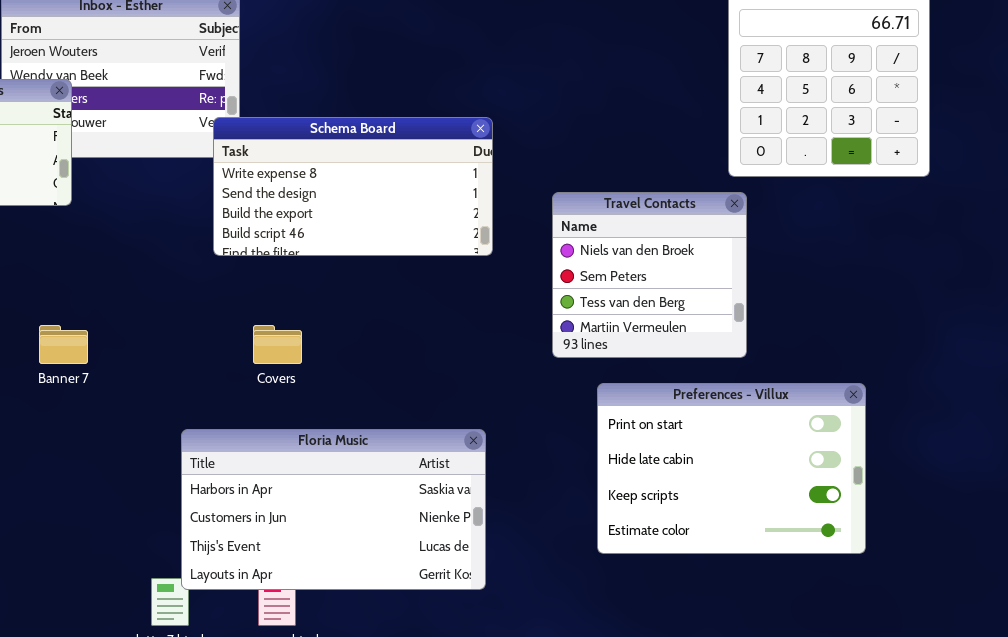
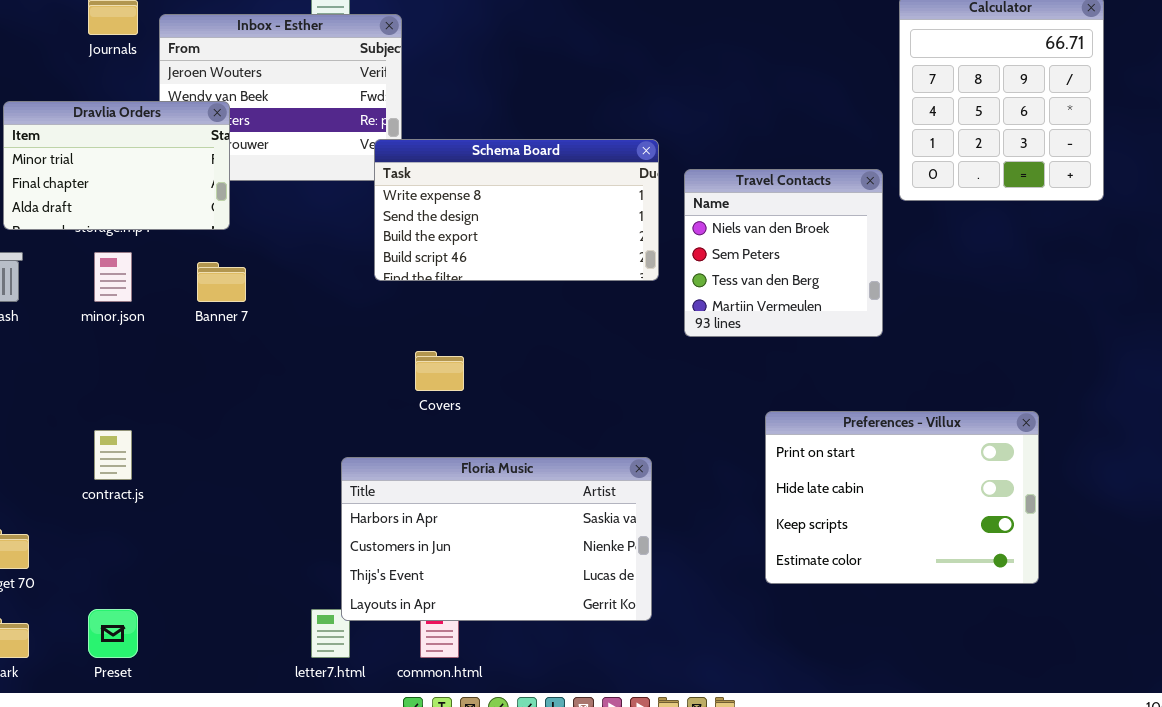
Travel Contacts: [552,192,747,358] -> [684,169,883,337], moved
Banner 7: [39,325,88,364] -> [197,262,246,302], moved

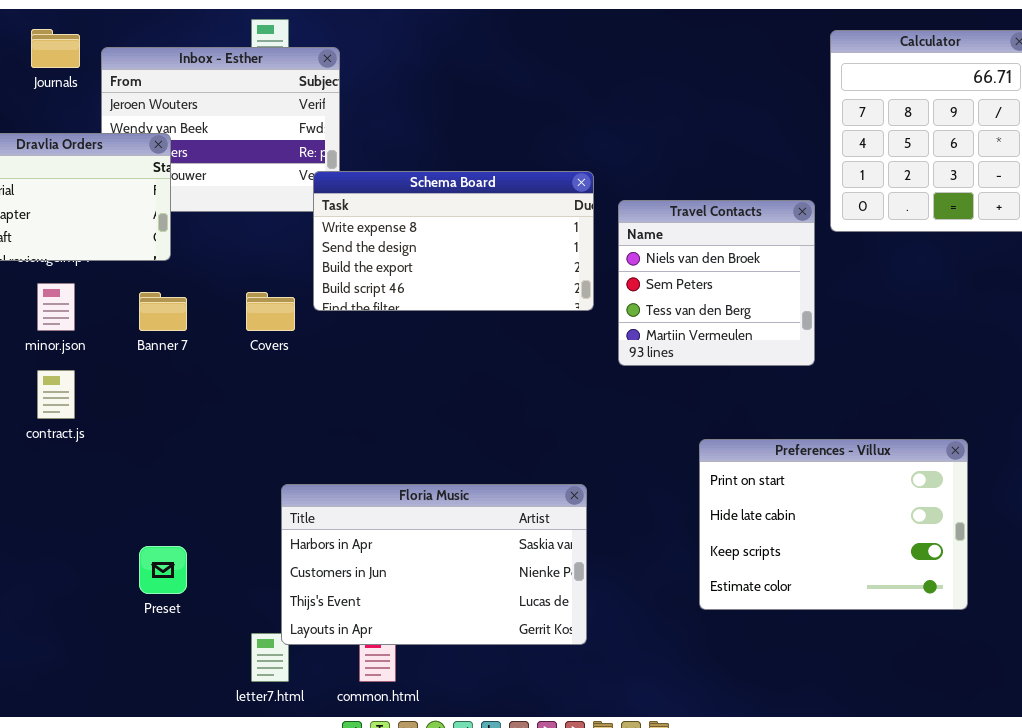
Covers: [415,351,464,391] -> [246,292,295,331], moved
contract.js: [94,430,132,480] -> [37,370,75,419], moved
Preset: [88,609,138,658] -> [139,546,187,594], moved

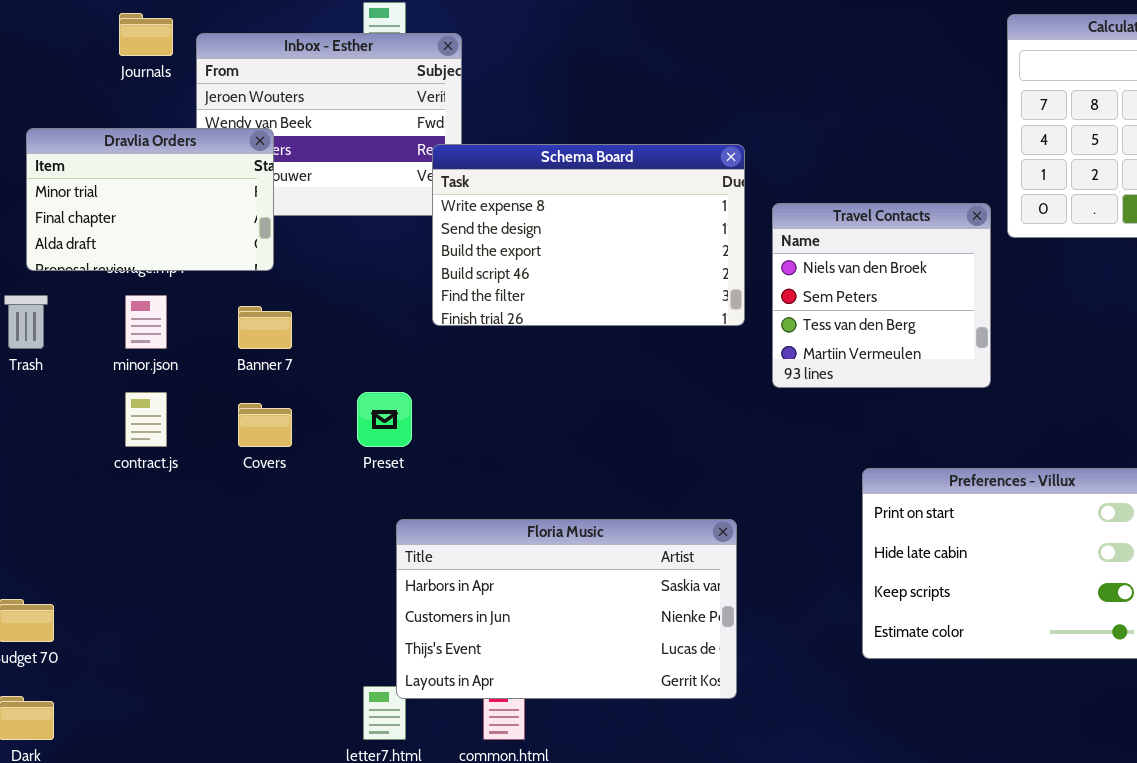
Schema Board: [313,171,594,311] -> [432,144,745,326], resized
Covers: [246,292,295,331] -> [238,403,292,447], moved
Preset: [139,546,187,594] -> [357,392,412,447], moved

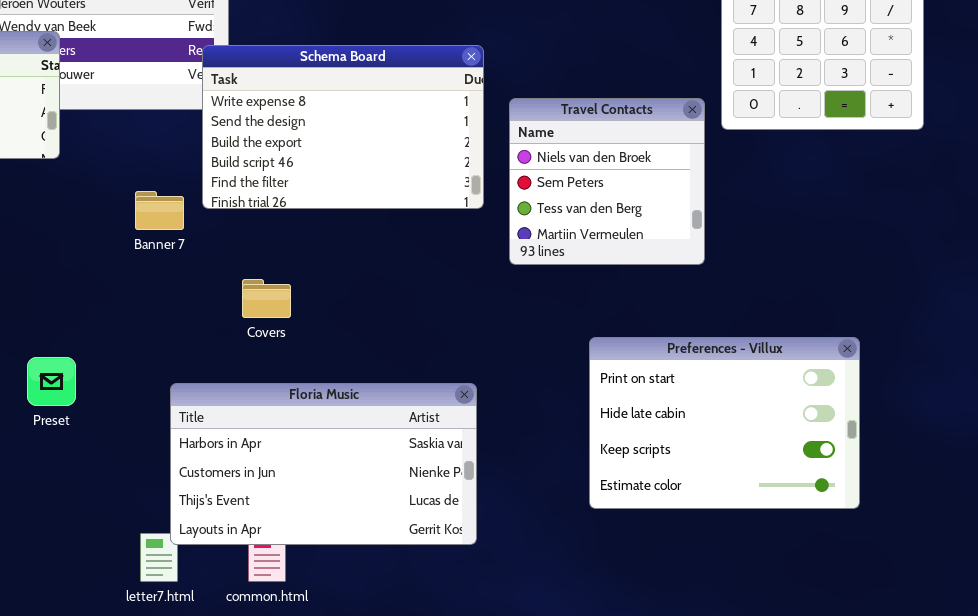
Banner 7: [238,306,292,349] -> [135,191,184,230], moved
Preset: [357,392,412,447] -> [27,357,76,406], moved
Covers: [238,403,292,447] -> [242,279,291,318], moved

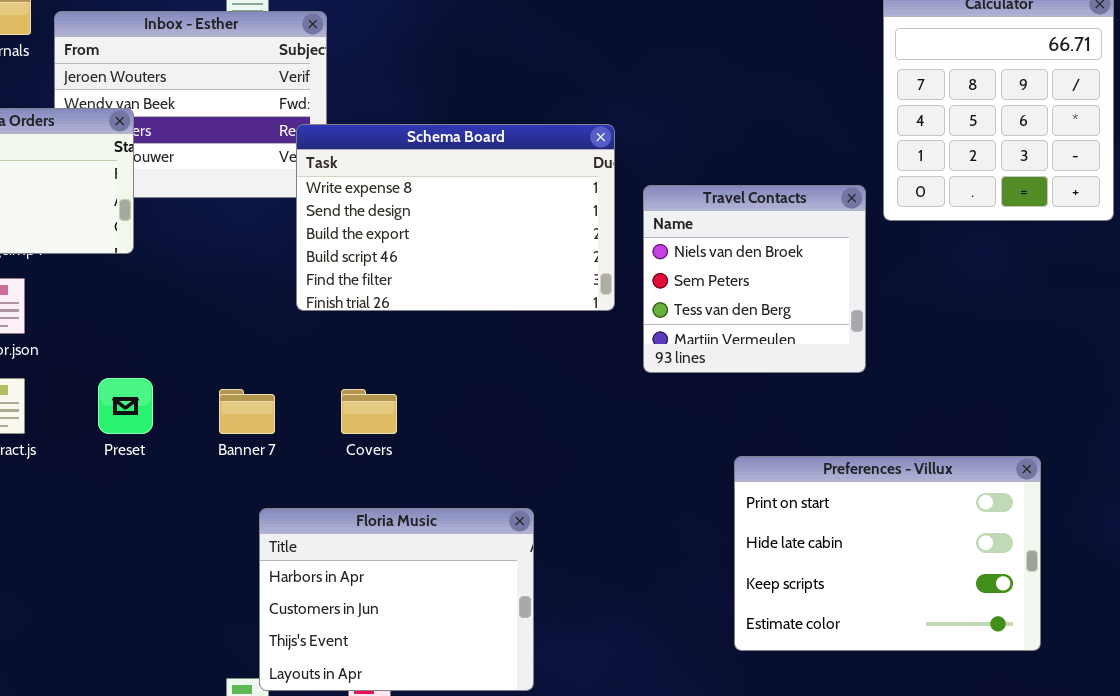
Banner 7: [135,191,184,230] -> [219,389,275,434], moved
Preset: [27,357,76,406] -> [98,378,153,434], moved
Floria Music: [170,383,477,545] -> [259,508,534,691], resized

